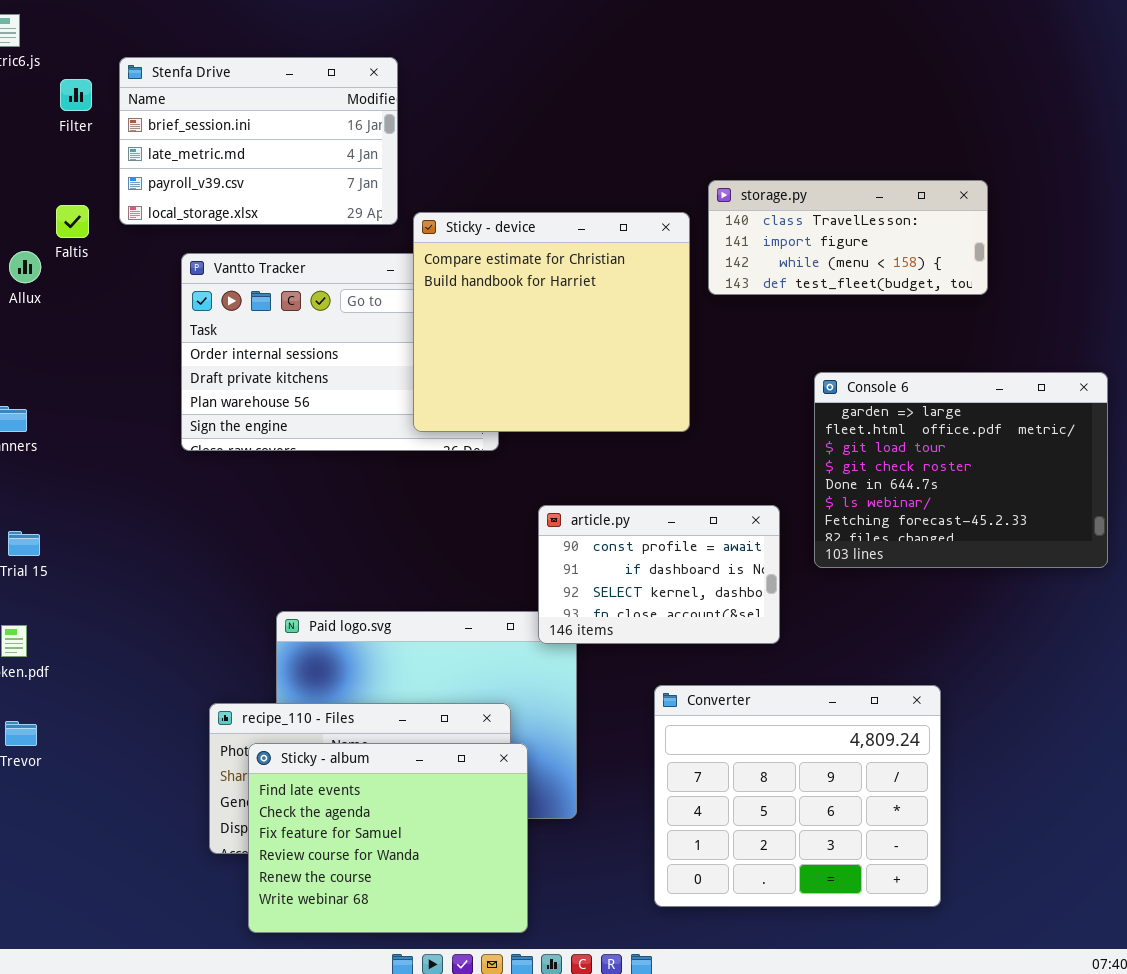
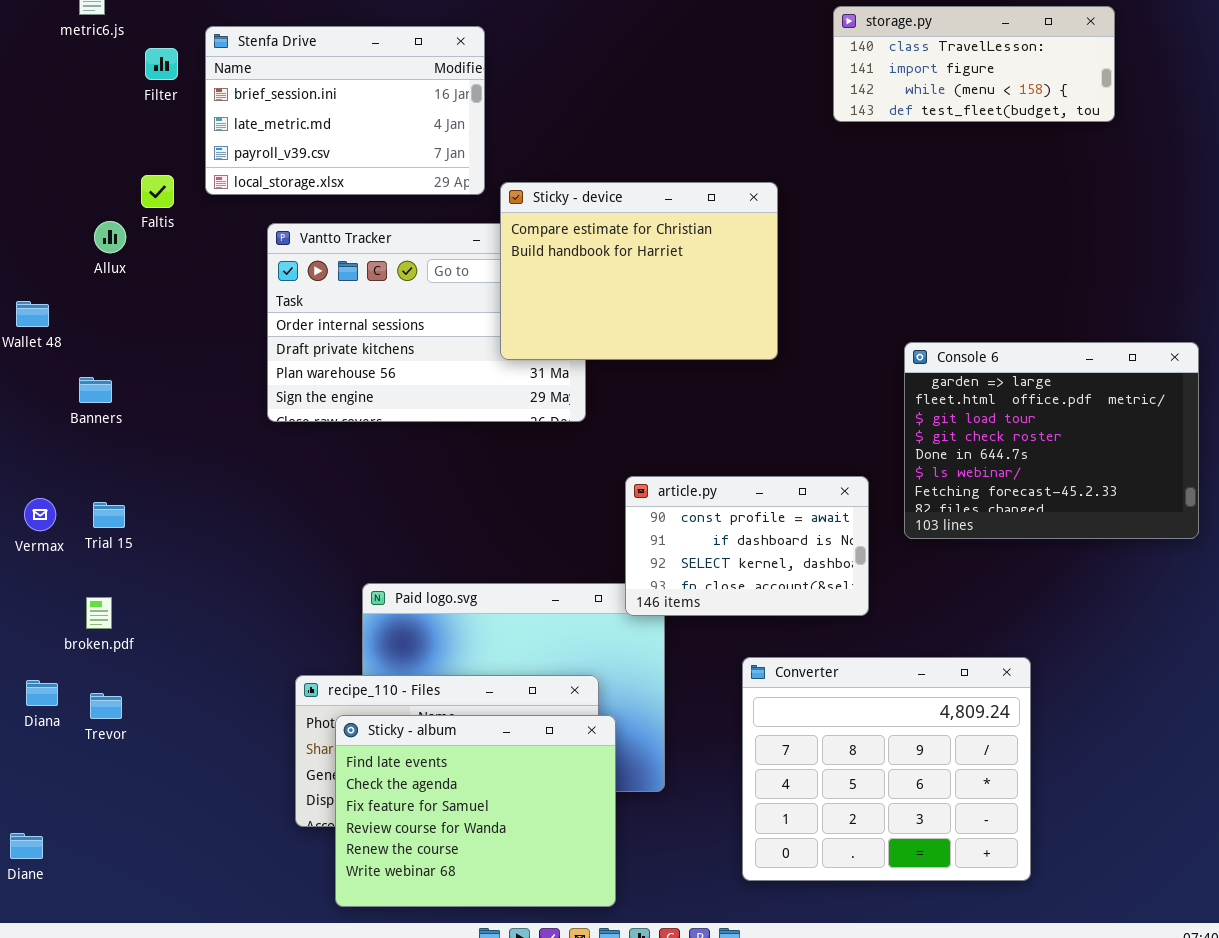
storage.py: [708,180,988,295] -> [833,6,1115,122], moved
Sticky - device: [413,212,690,432] -> [500,182,778,360], resized

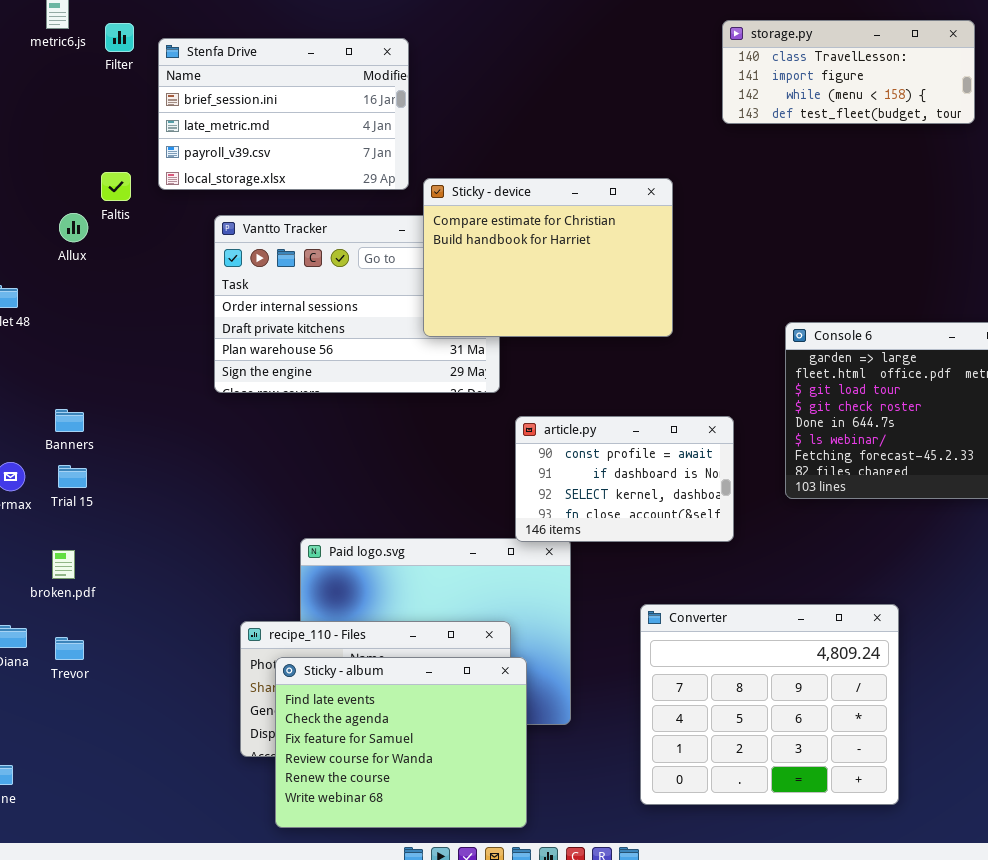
Filter: [145,48,178,80] -> [105,23,134,52], moved
Banners: [79,377,112,403] -> [55,409,84,432], moved
article.py: [625,476,869,616] -> [515,416,734,542], moved

